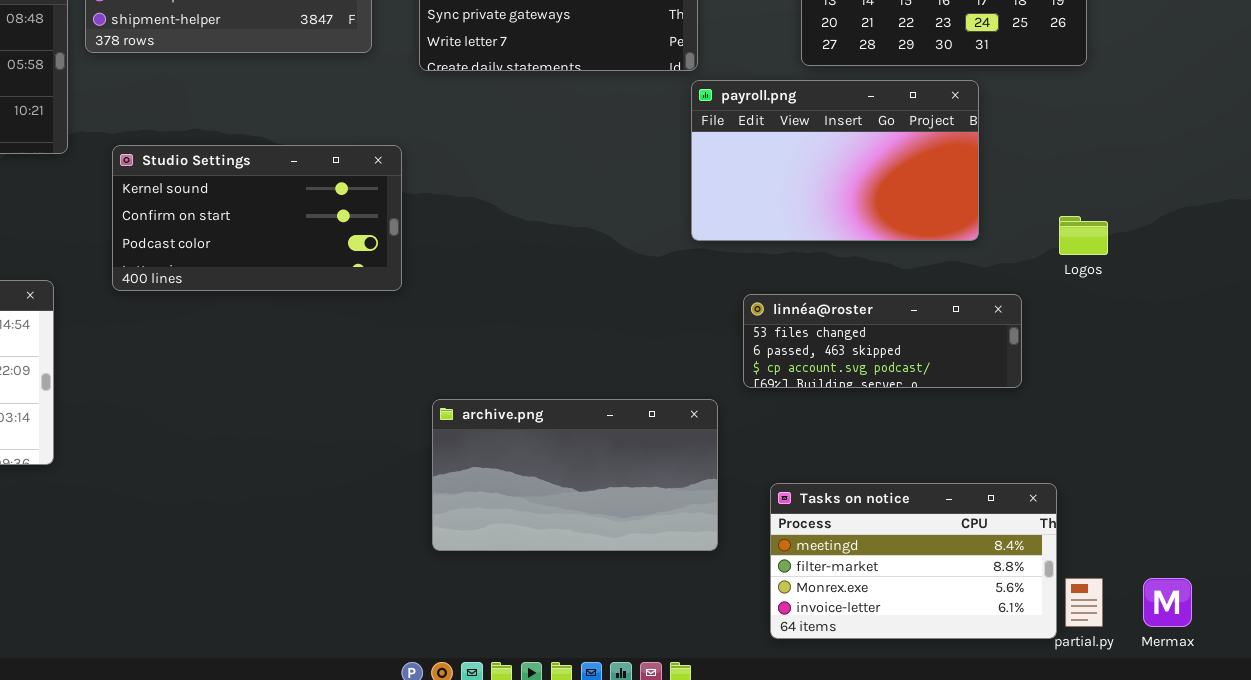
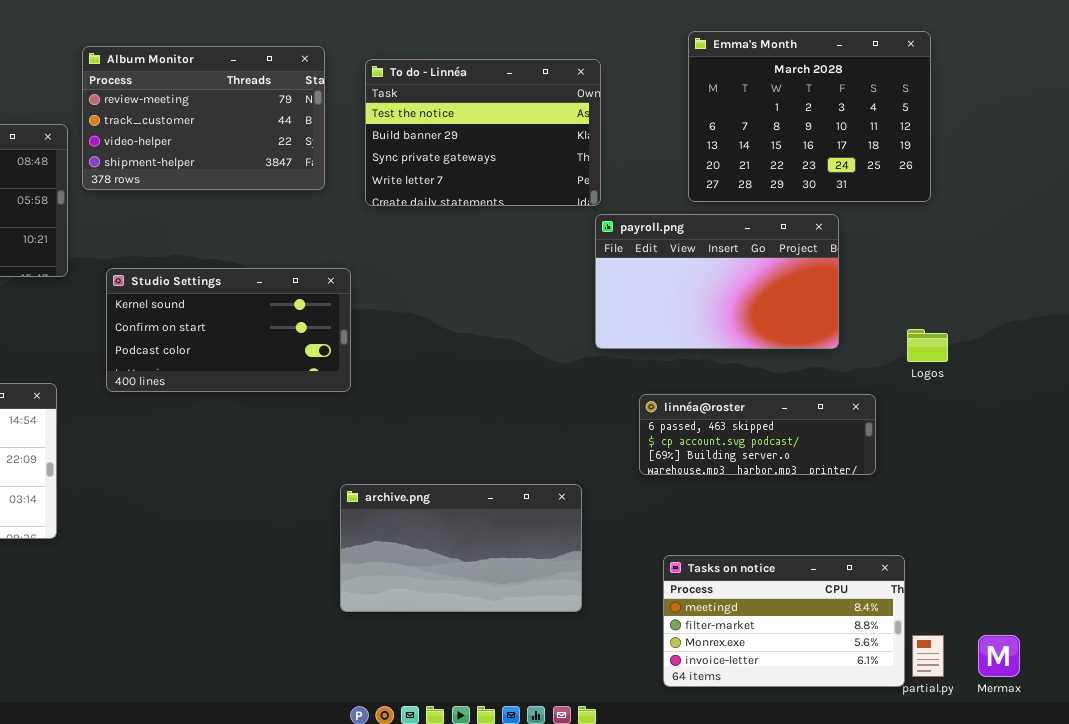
linnéa@roster: [743,294,1022,388] -> [639,394,876,475], scrolled down 1 row
archive.png: [432,399,718,551] -> [340,484,582,612], moved

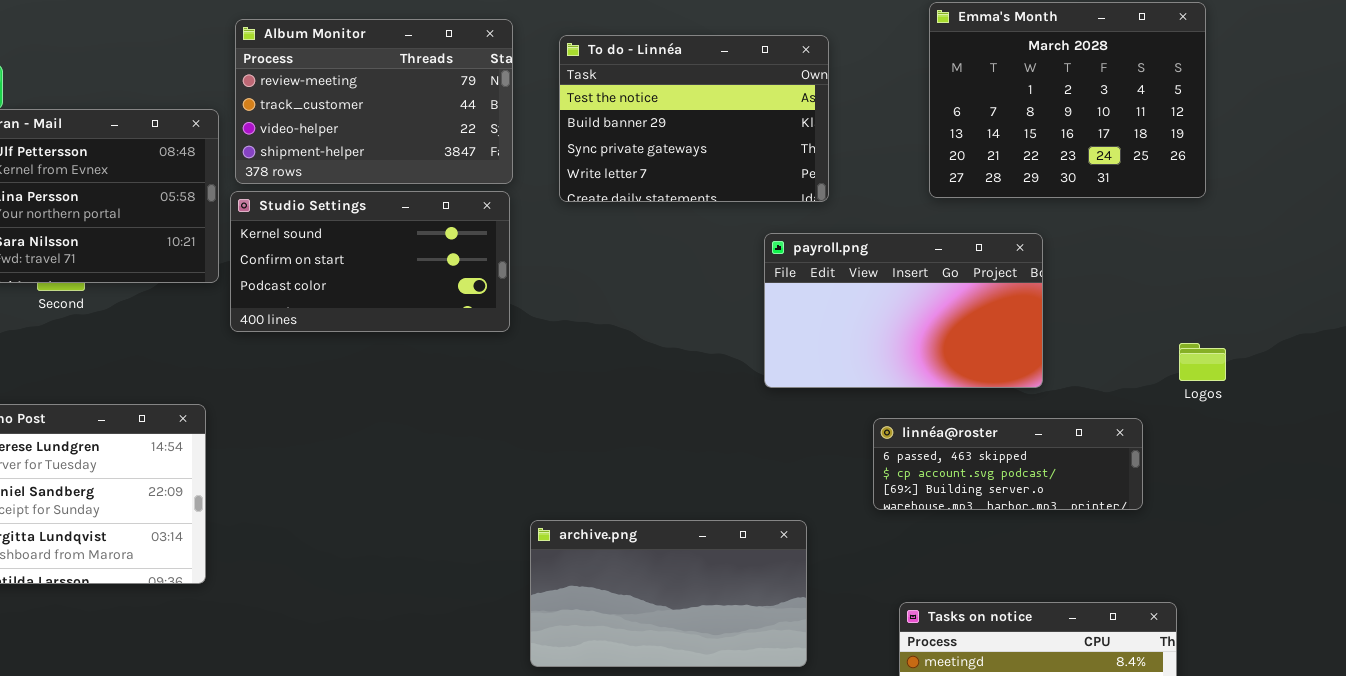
payroll.png: [595,214,839,349] -> [764,233,1043,388], moved
Studio Settings: [106,268,351,392] -> [230,191,510,332], moved

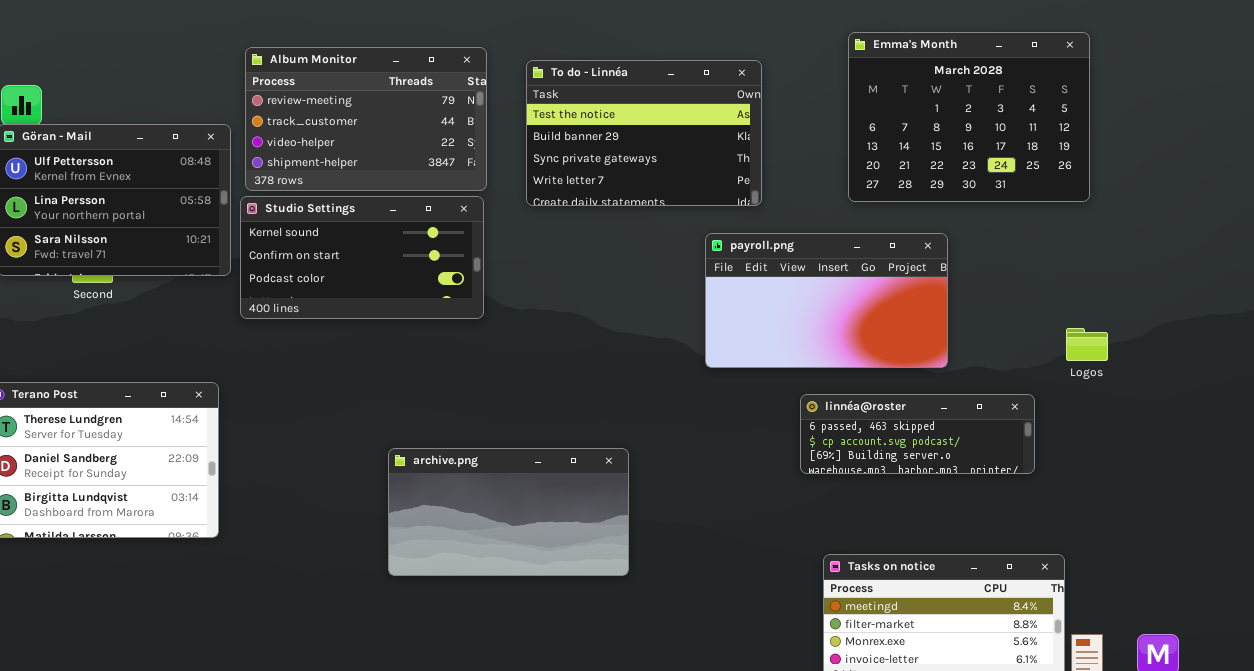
archive.png: [530,520,807,667] -> [388,448,629,576], moved

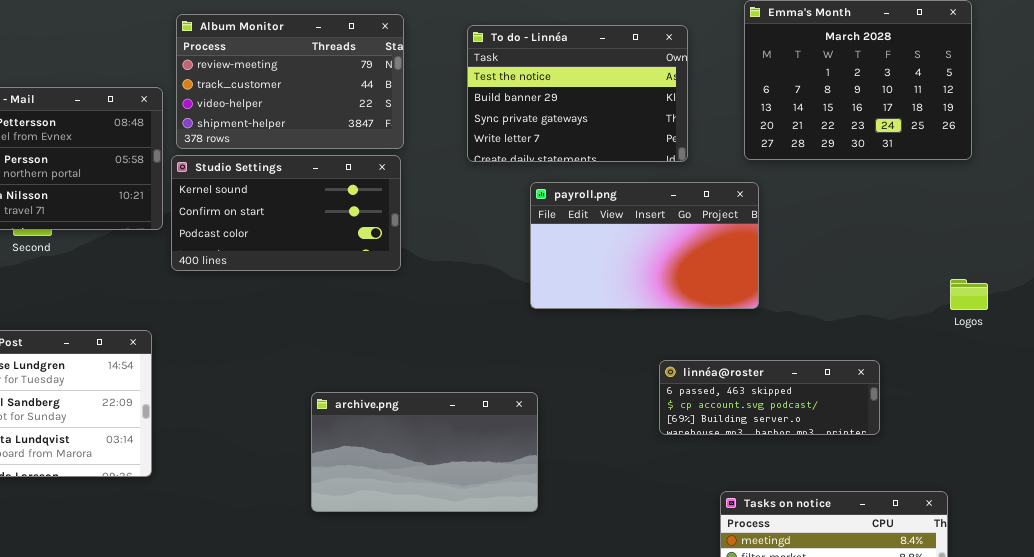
To do - Linnéa: [526,60,762,206] -> [467,25,688,162], moved
payroll.png: [705,233,948,368] -> [530,182,759,309], moved
linnéa@roster: [800,394,1035,474] -> [659,360,880,435], moved

